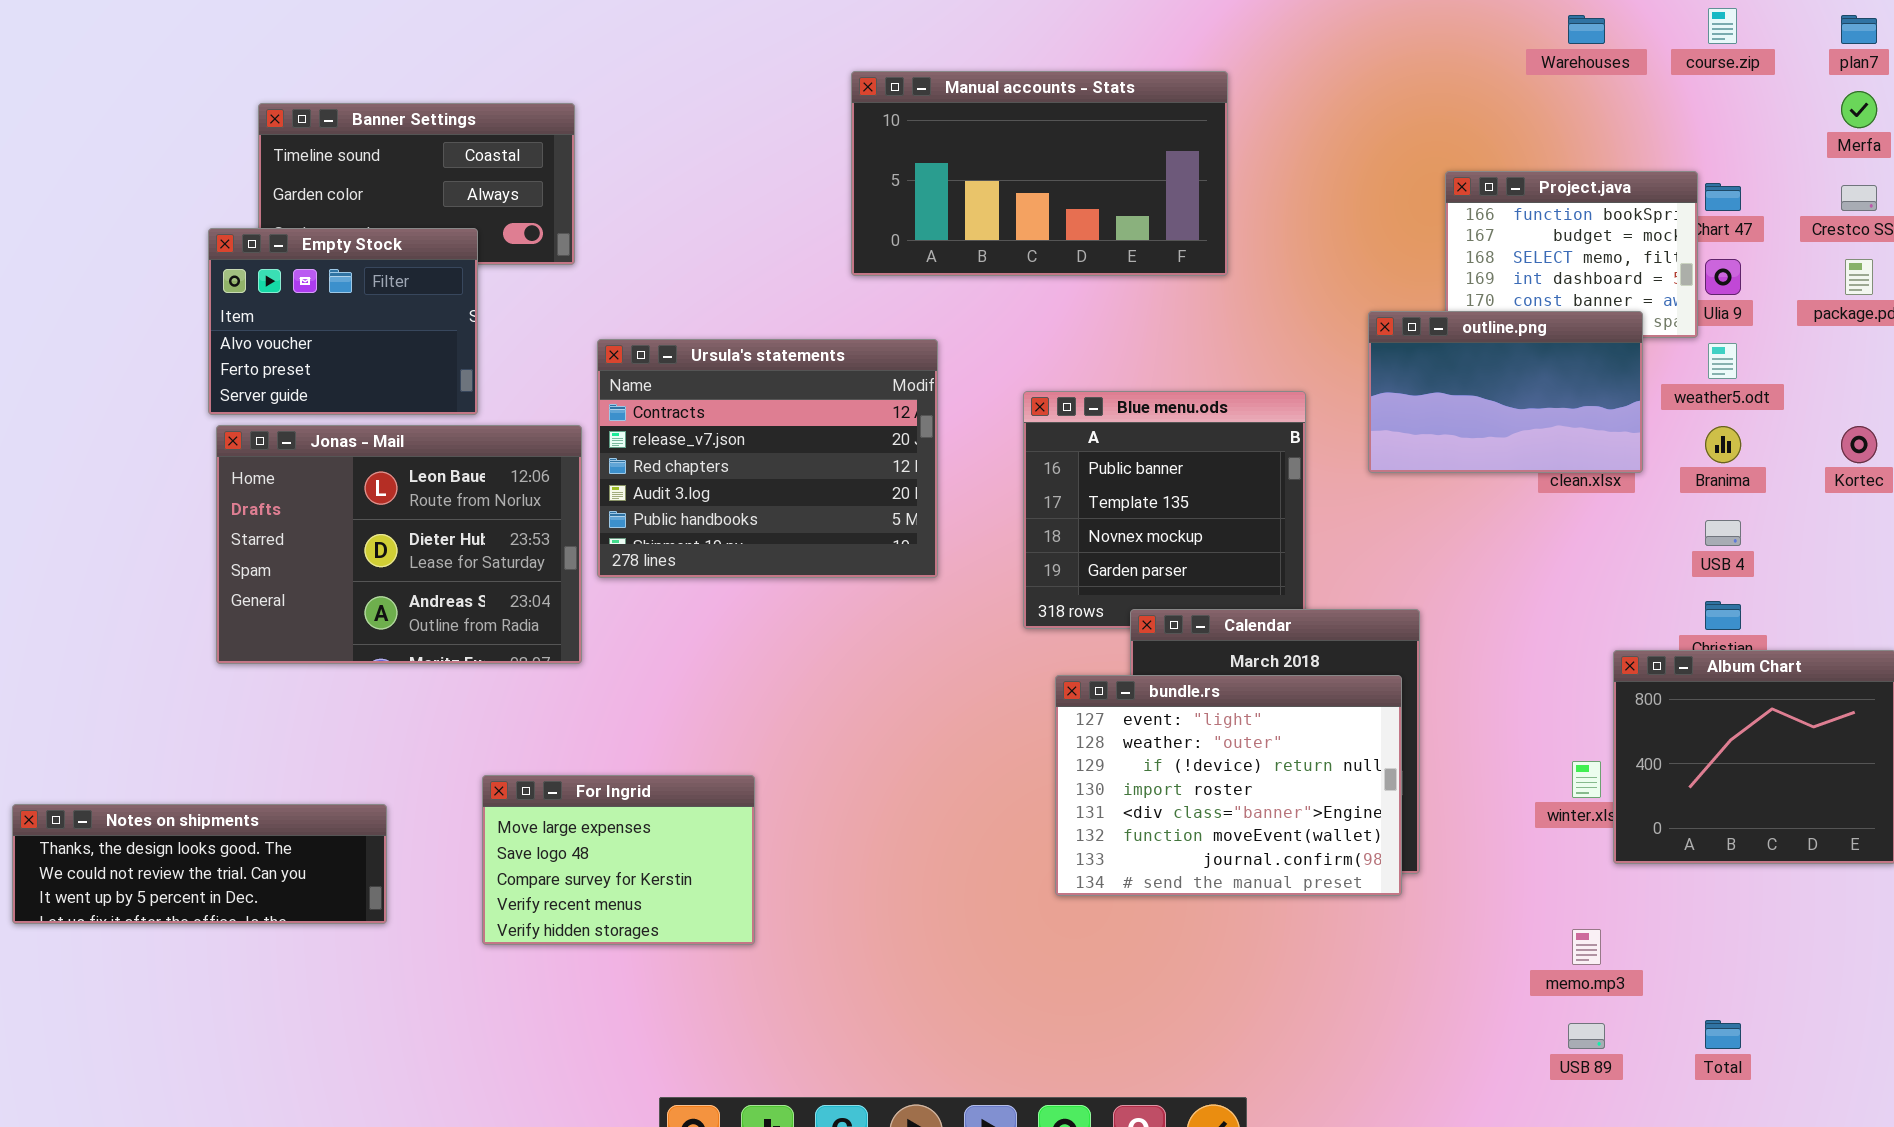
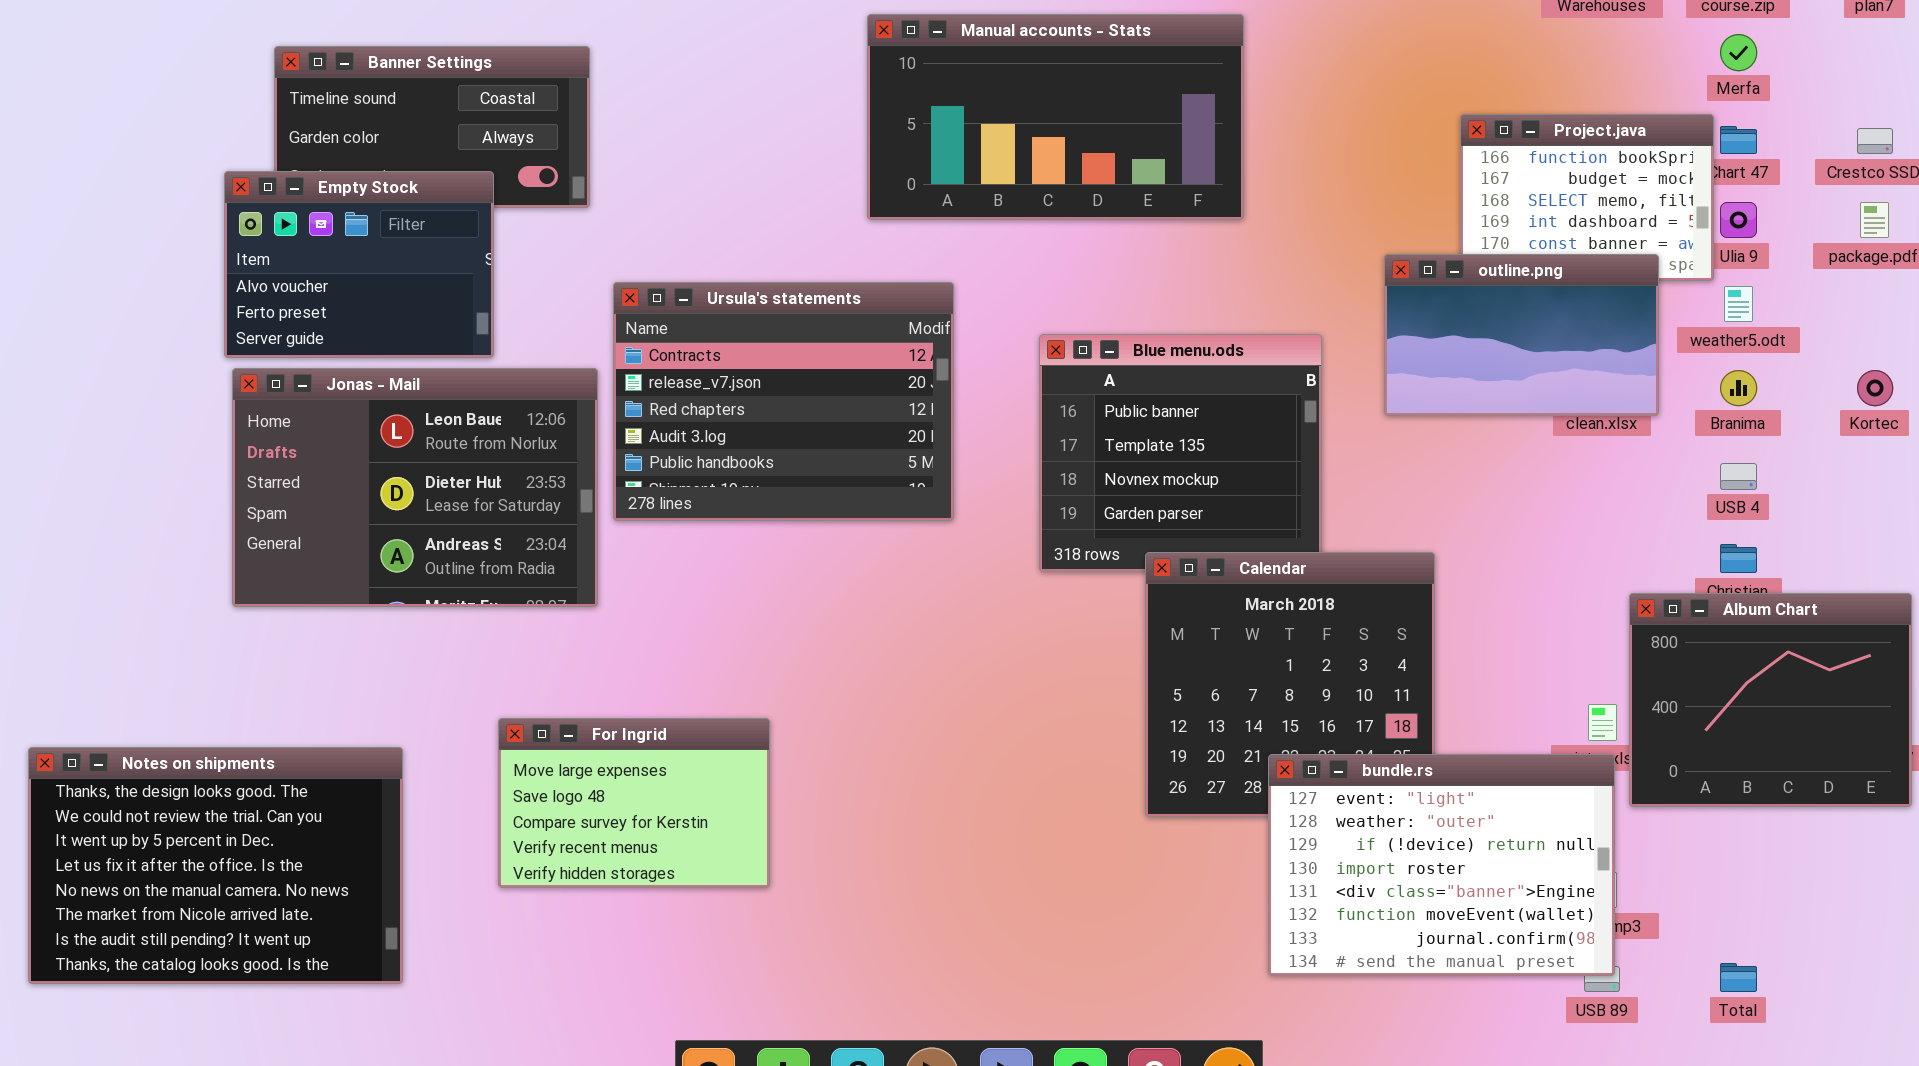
Merfa: [1841,91,1877,128] -> [1720,34,1757,71], moved
bundle.rs: [1055,675,1402,896] -> [1268,754,1615,976], moved
Notes on shipments: [12,804,387,924] -> [28,747,403,984], resized

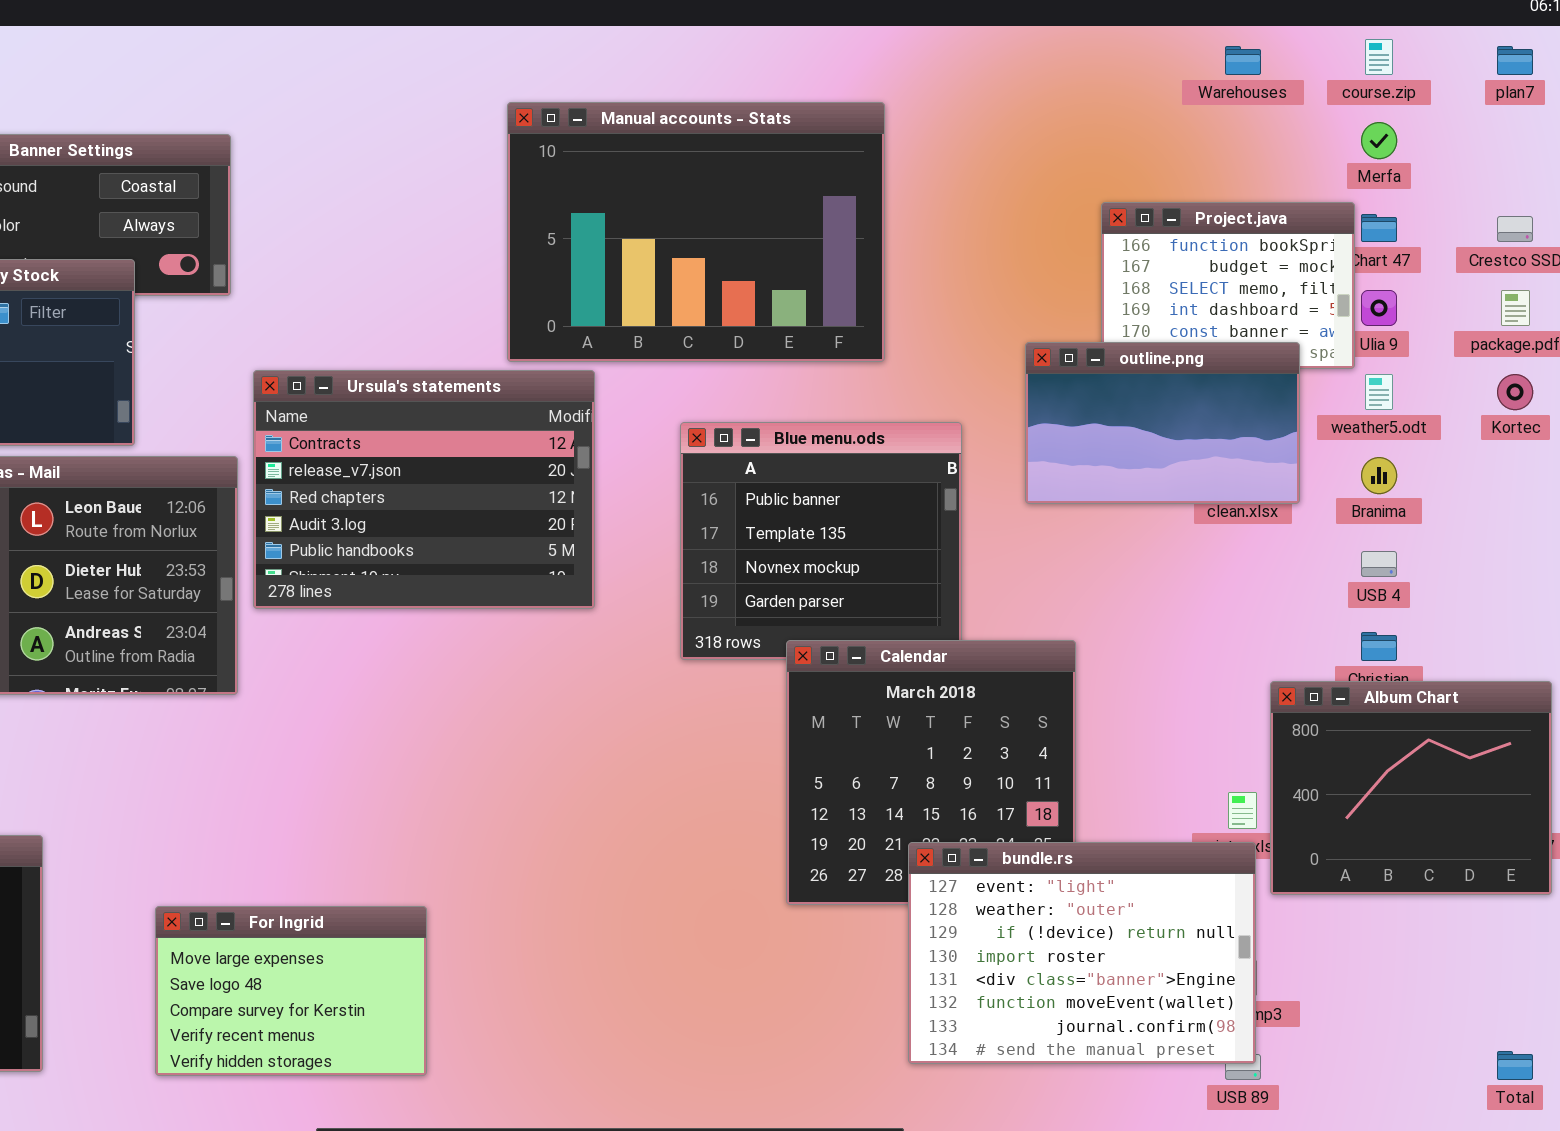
Manual accounts - Stats: [867,14,1244,220] -> [507,102,885,362], resized
Kortec: [1857,370,1893,406] -> [1497,374,1533,410], moved
For Ingrid: [498,718,770,888] -> [155,906,427,1076], moved
Total: [1720,963,1757,992] -> [1497,1051,1533,1080], moved

